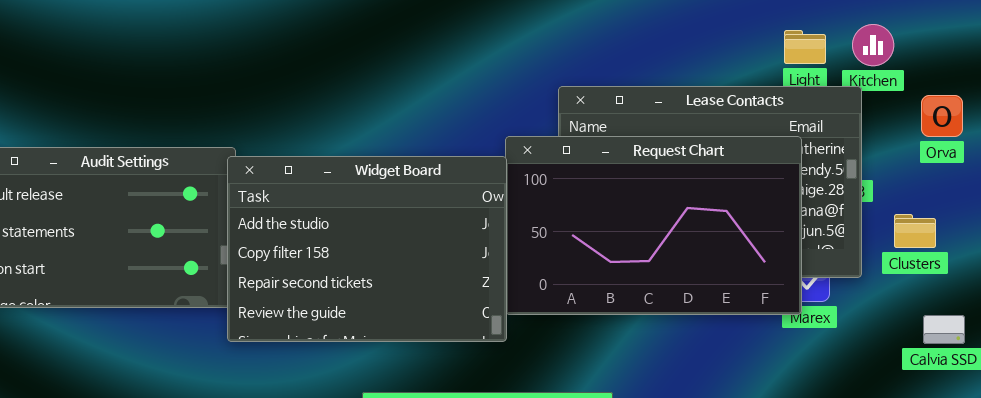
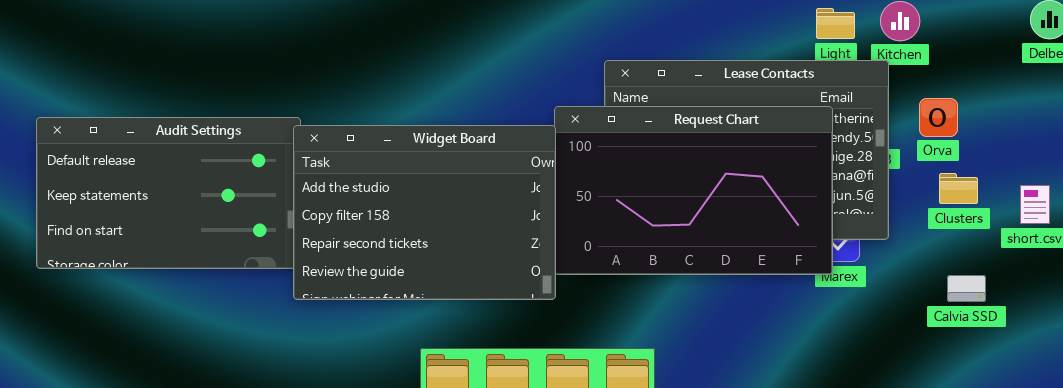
Orva: [921,95,963,137] -> [919,98,958,137], moved
Clusters: [894,214,936,248] -> [939,173,978,204], moved

